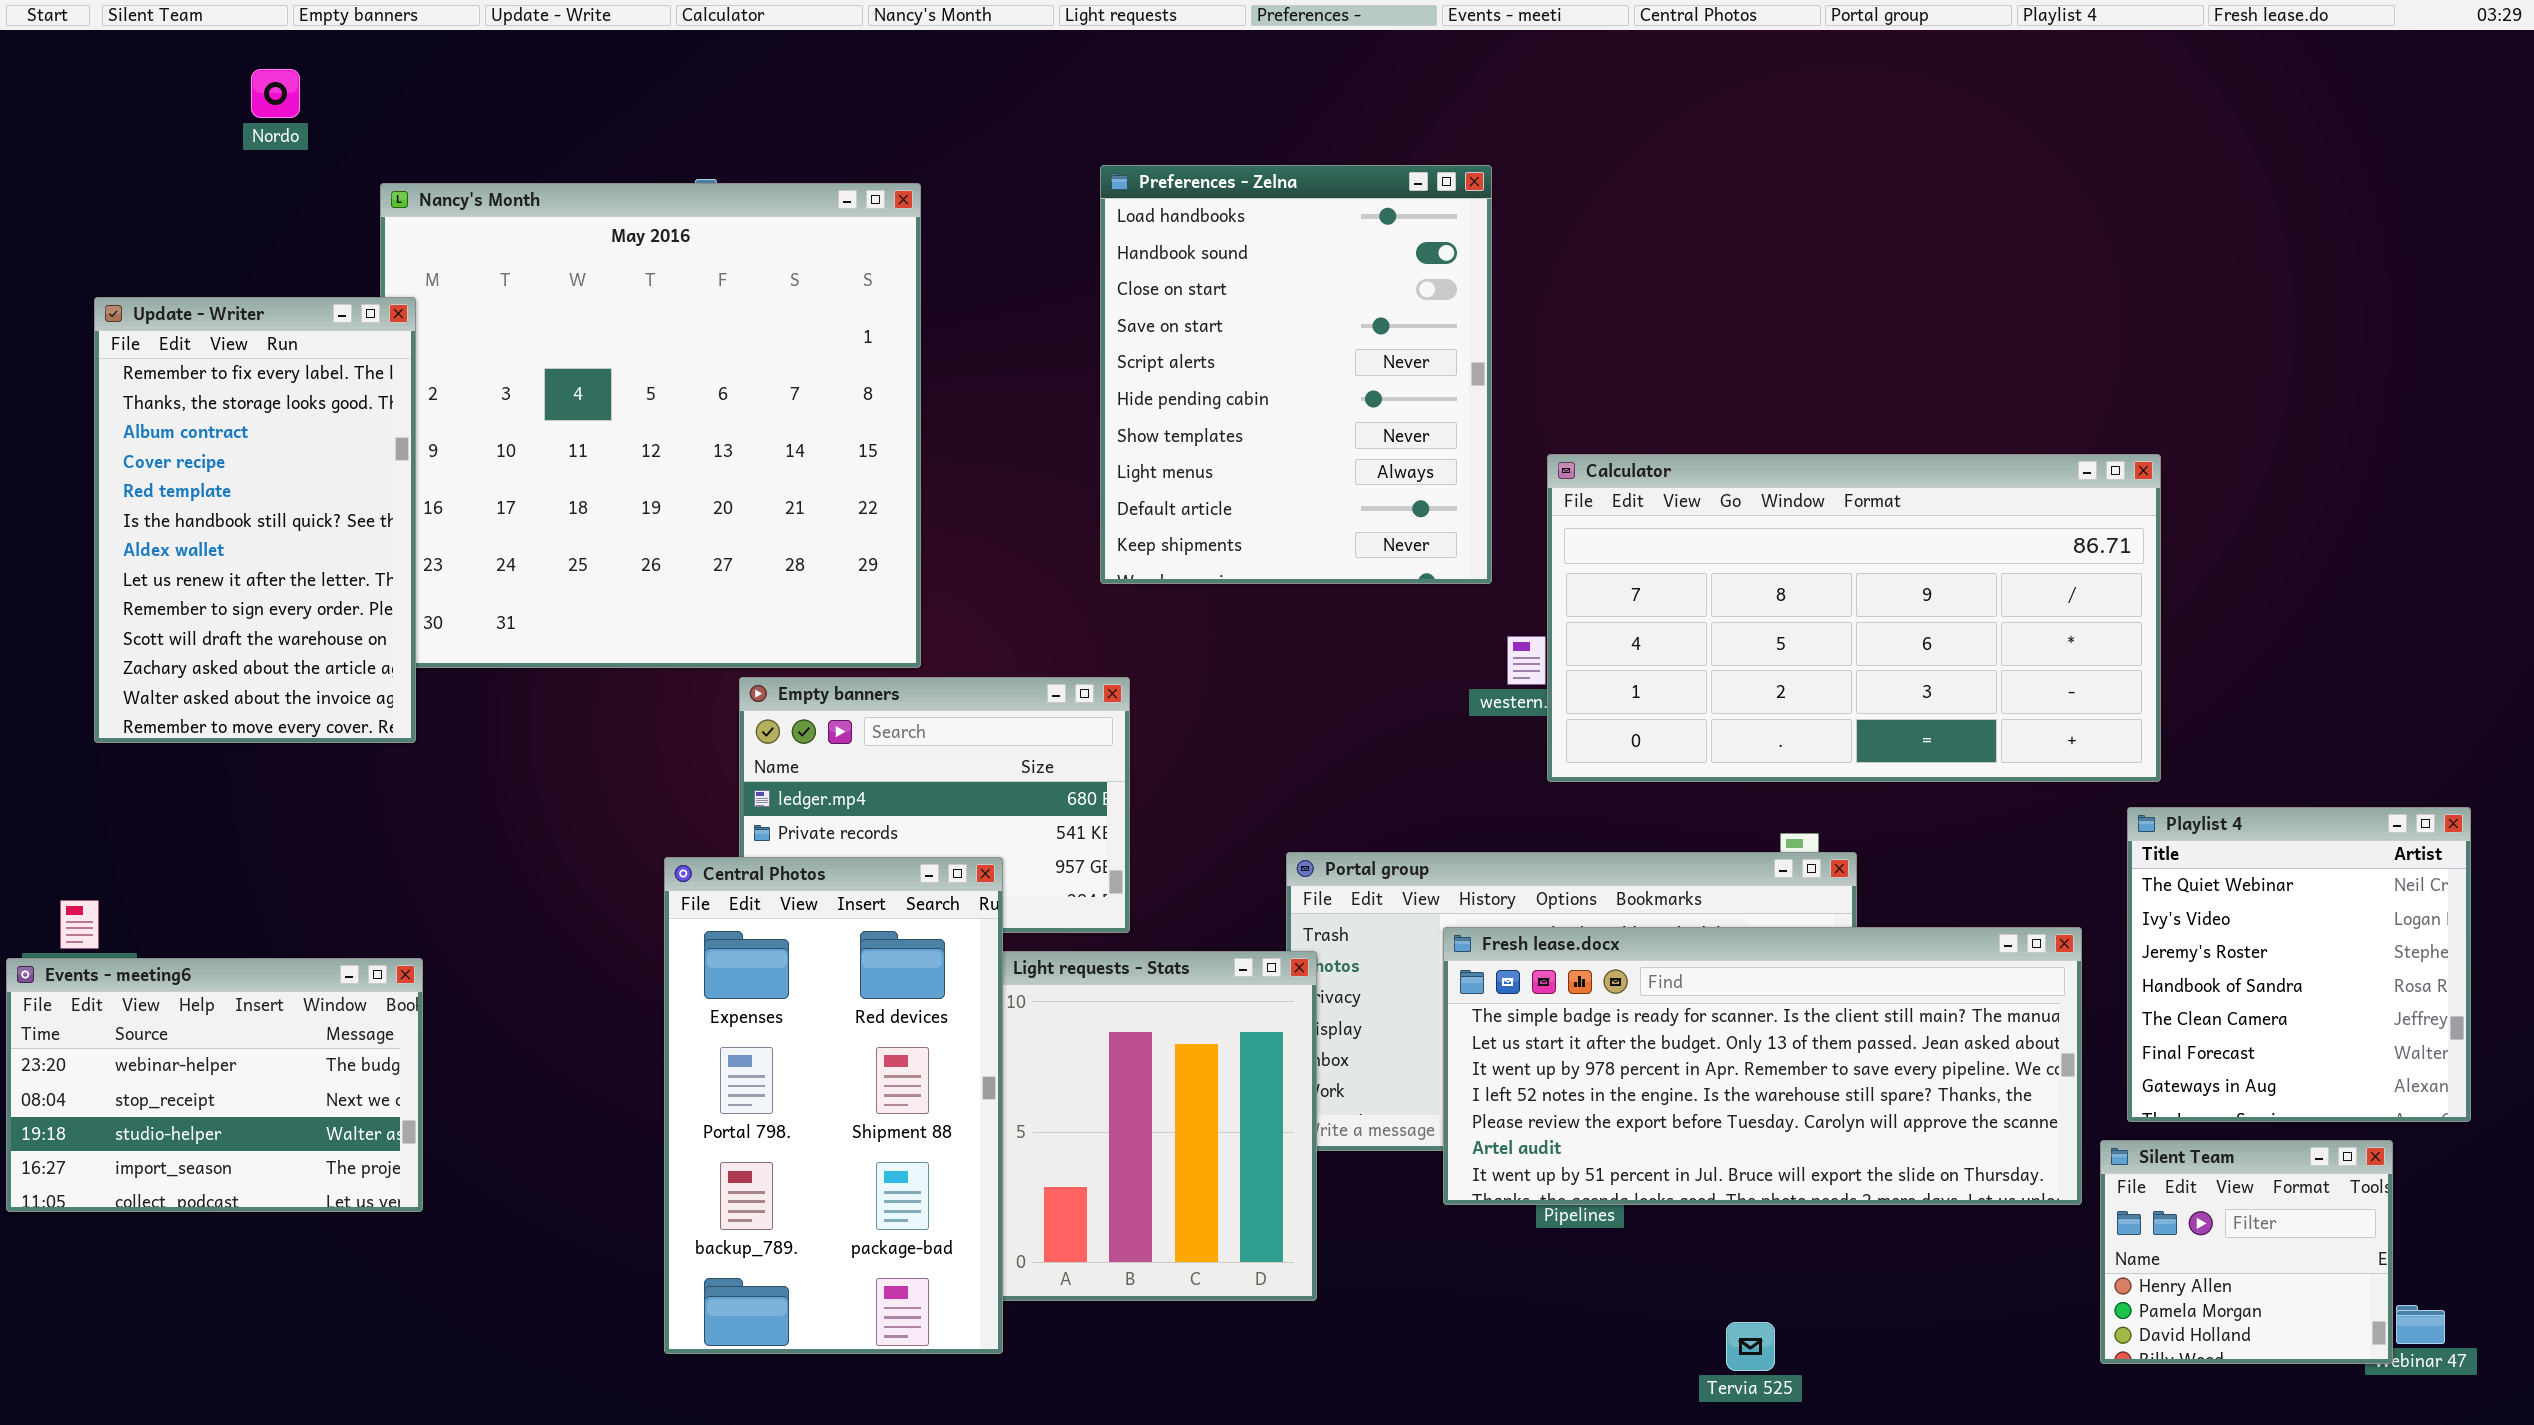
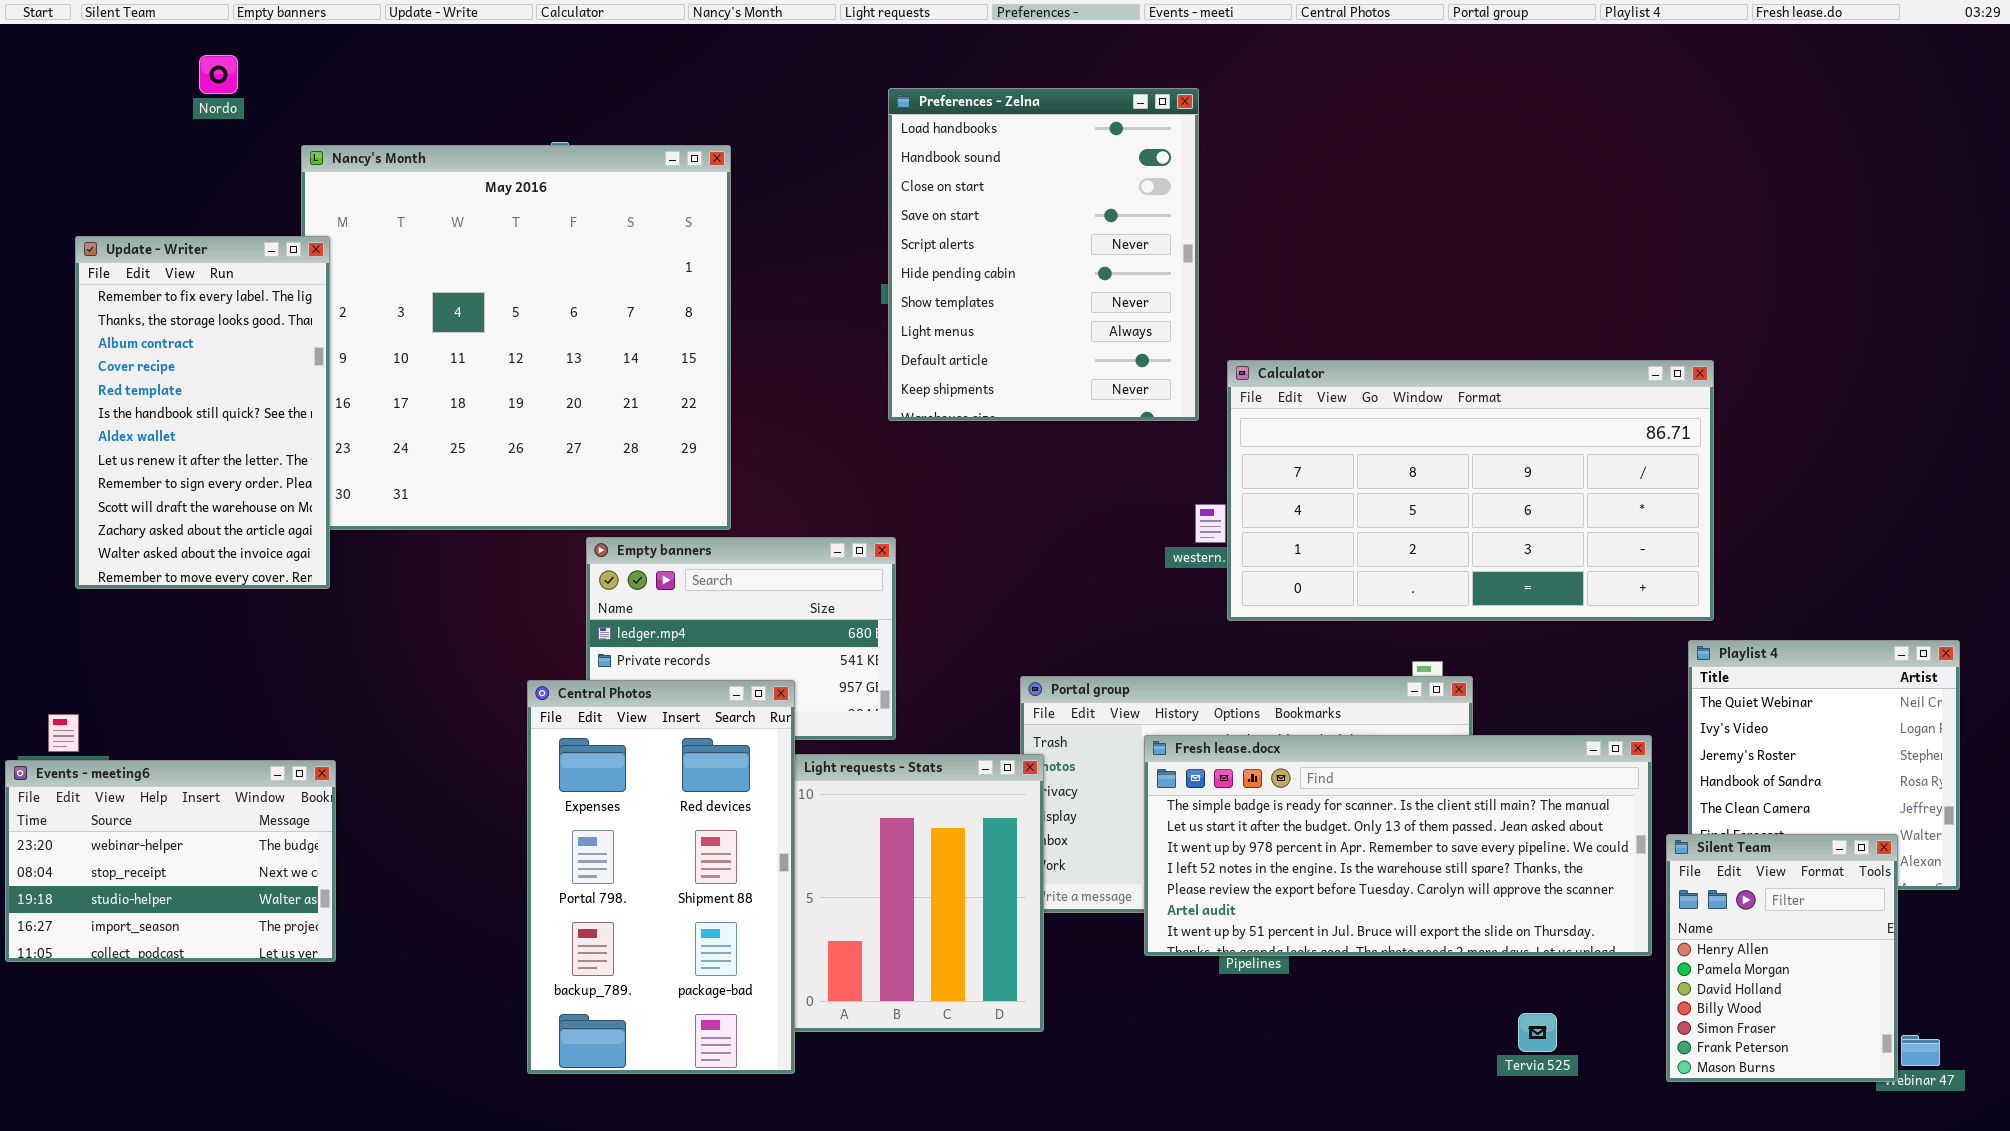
Preferences - Zelna: [1100,165,1492,584] -> [888,88,1199,421], moved
Silent Team: [2100,1140,2393,1364] -> [1666,834,1898,1082], resized
Tervia 525: [1726,1322,1775,1371] -> [1518,1013,1557,1052], moved

